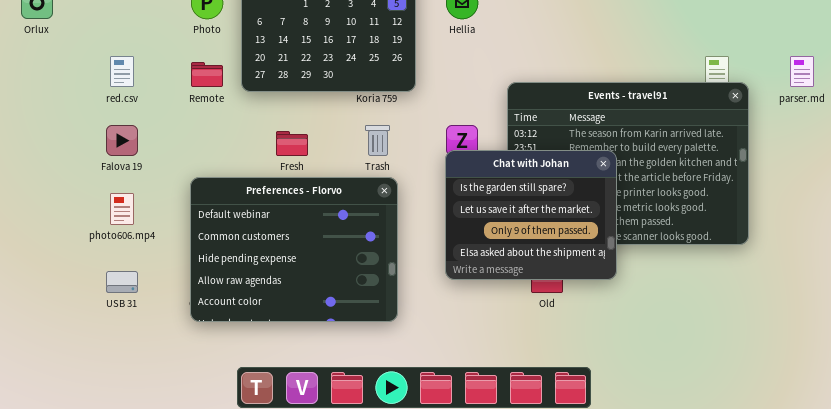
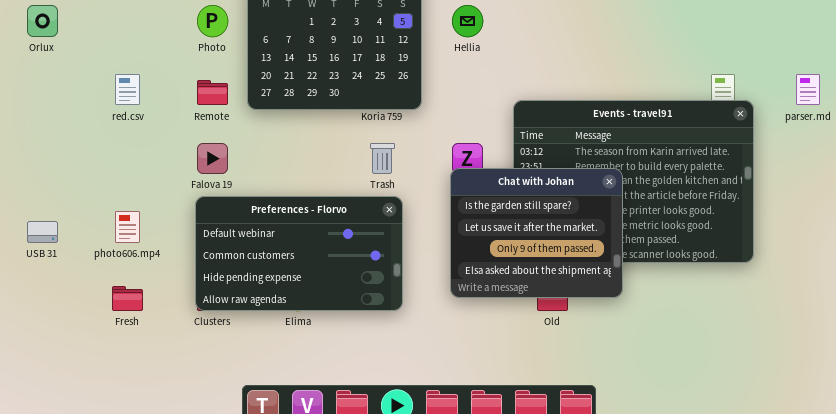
Falova 19: [106,125,138,156] -> [197,143,228,174], moved
Fresh: [276,131,308,156] -> [112,286,143,311], moved
Preferences - Florvo: [190,177,398,322] -> [195,196,403,311], resized
USB 31: [106,271,138,293] -> [27,221,58,243], moved

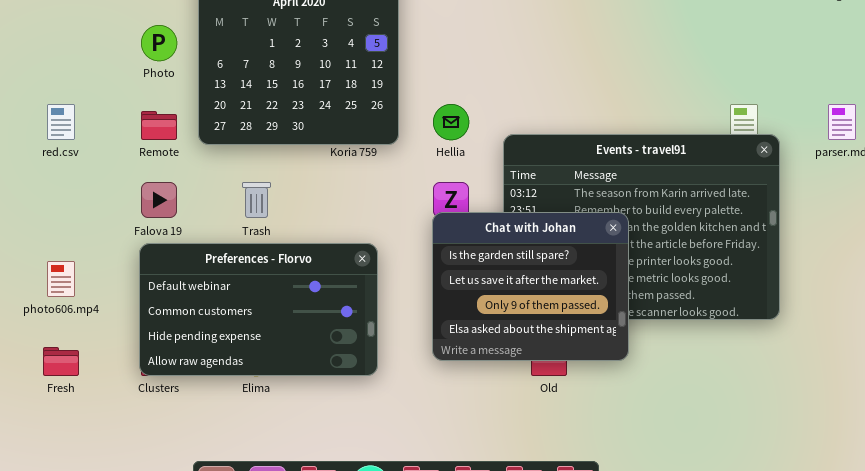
Hellia: [452,5,483,37] -> [433,104,469,140], moved
Trash: [370,143,395,174] -> [242,182,271,218], moved

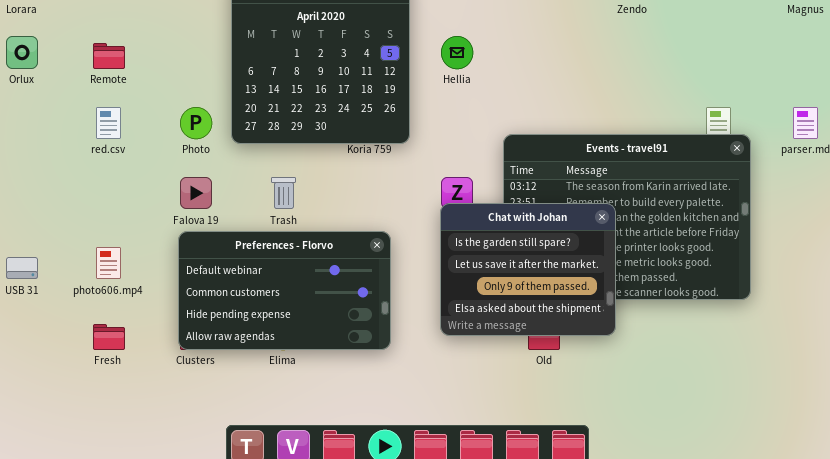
Photo: [141,25,177,61] -> [180,107,212,139], moved
Hellia: [433,104,469,140] -> [441,36,473,69], moved
Remote: [141,111,177,140] -> [93,43,125,69], moved

